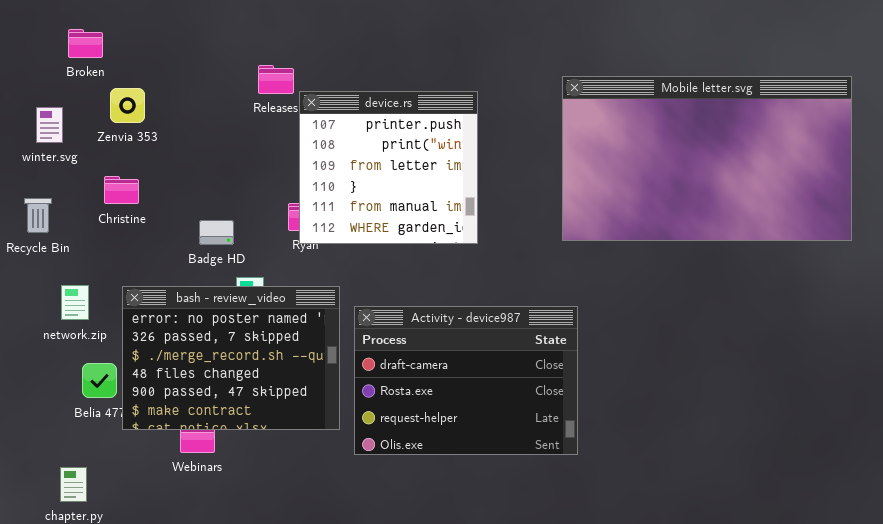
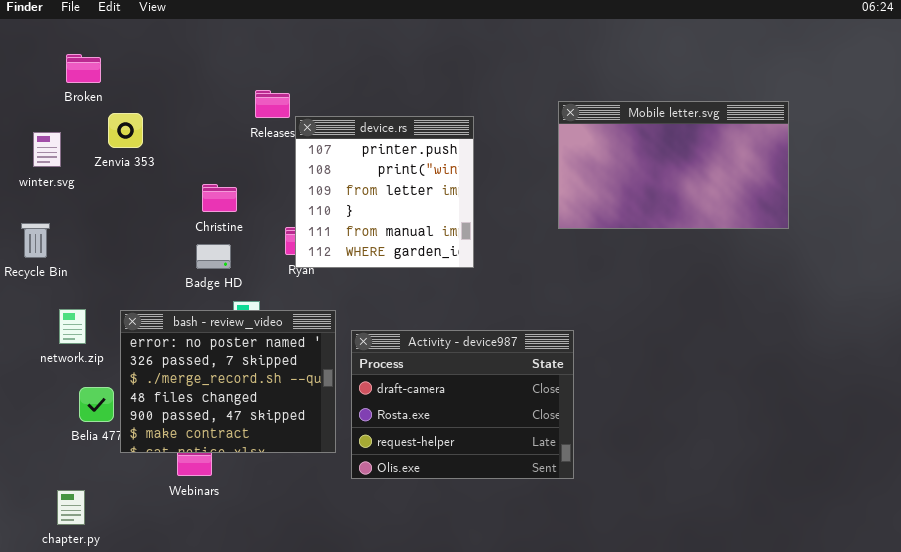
Mobile letter.svg: [562,76,852,241] -> [558,101,789,229], resized
Christine: [104,176,139,204] -> [202,184,237,212], moved

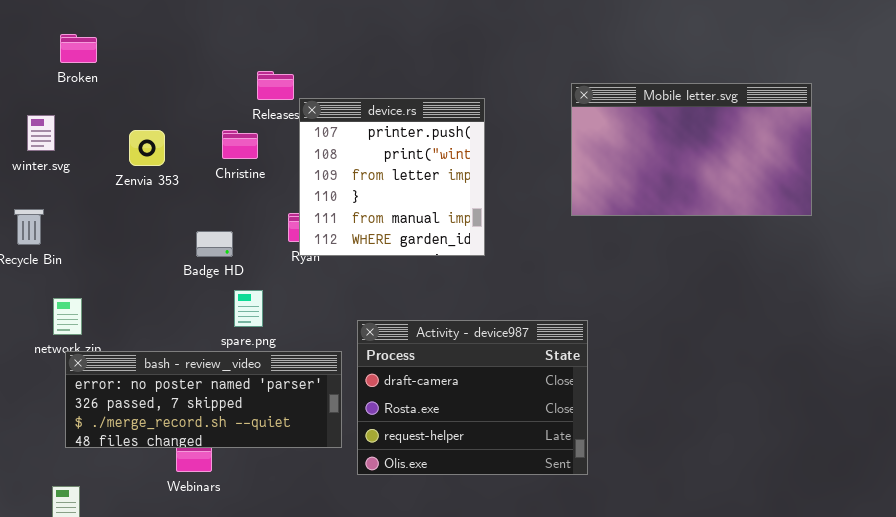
Zenvia 353: [108,113,143,148] -> [129,130,165,166], moved
Christine: [202,184,237,212] -> [222,130,258,159], moved
bash - review_video: [120,310,336,453] -> [65,351,342,448], resized

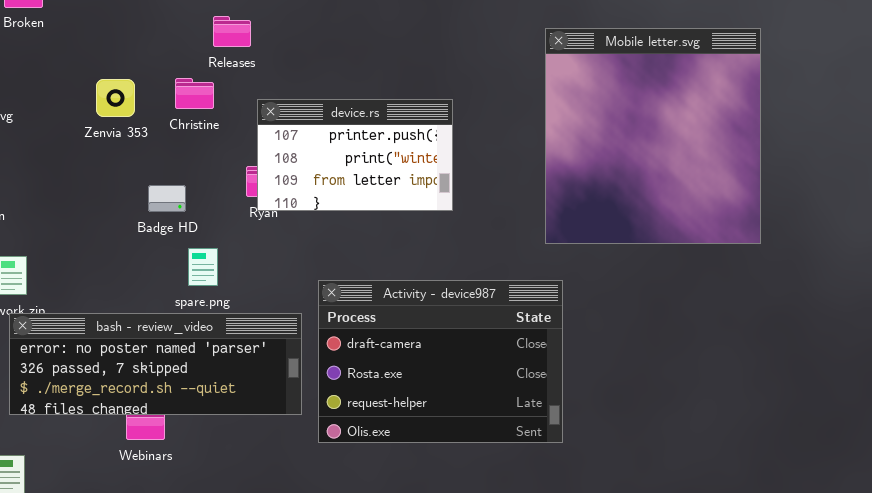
Mobile letter.svg: [571,83,812,216] -> [545,28,761,244], resized
device.rs: [299,98,485,256] -> [257,99,453,211], resized
Zenvia 353: [129,130,165,166] -> [96,79,135,117], moved

